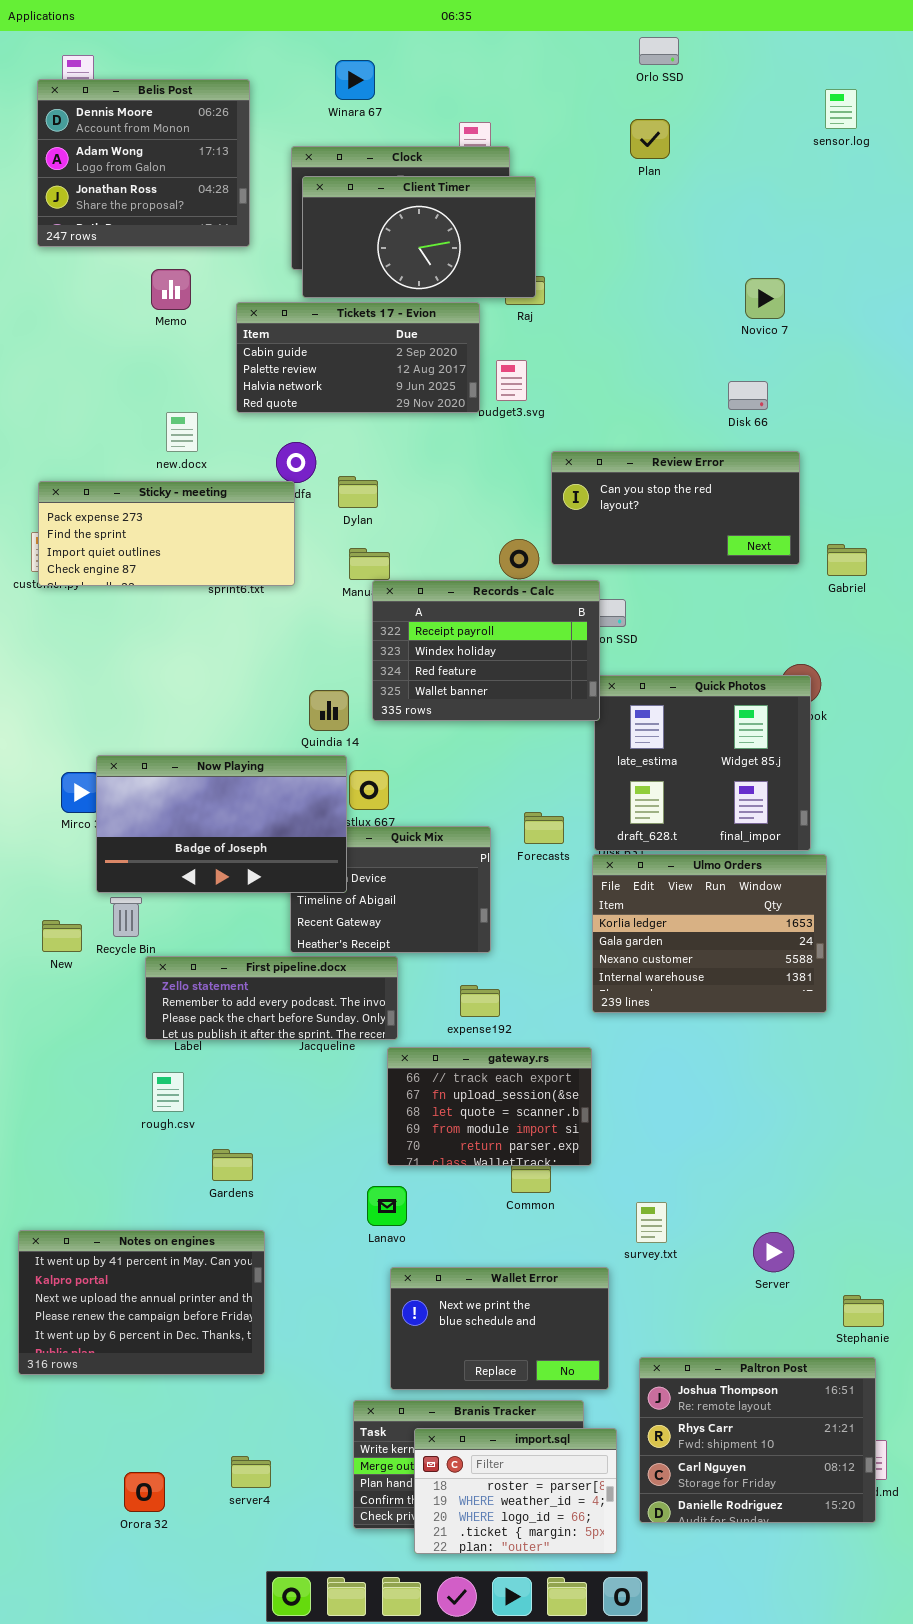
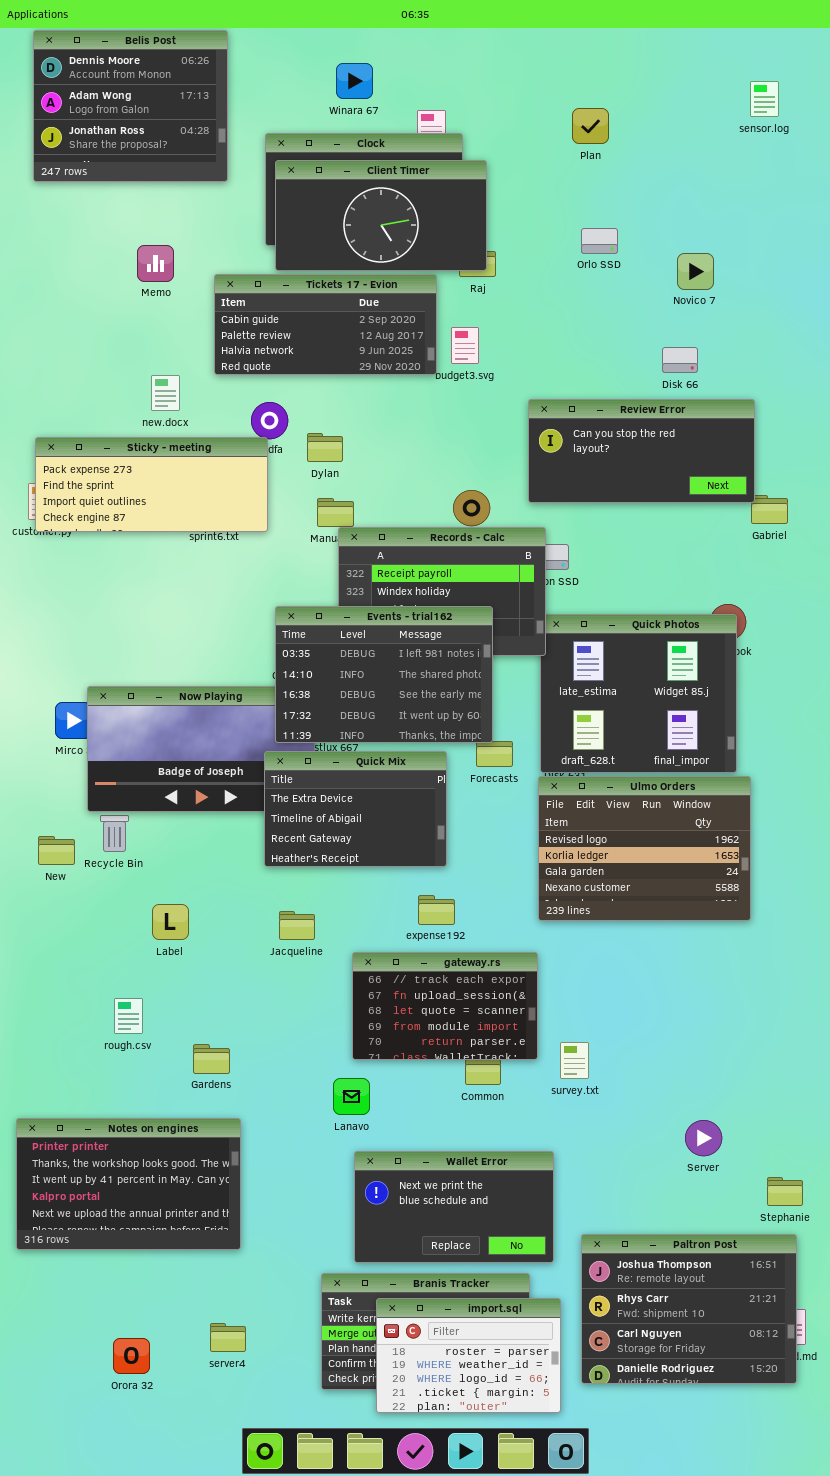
Orlo SSD: [639,37,679,65] -> [581,228,618,254], moved
Winara 67: [335,60,375,100] -> [336,63,373,99], moved
Belis Post: [37,79,250,247] -> [33,30,228,182], moved
Review Error: [551,451,800,565] -> [528,399,755,503], moved
Events - trial162: none -> [275,606,493,743], opened
Quick Mix: [290,826,491,953] -> [264,751,447,867], raised
Ulmo Orders: [592,854,827,1013] -> [538,776,751,921], scrolled up 1 row
First pipeline.docx: [145,956,398,1040] -> none, closed
rough.csv: [152,1072,184,1112] -> [114,998,143,1034], moved
survey.txt: [636,1202,667,1243] -> [560,1042,589,1079], moved
Notes on engines: [18,1230,265,1375] -> [16,1118,241,1250], scrolled up 2 rows

